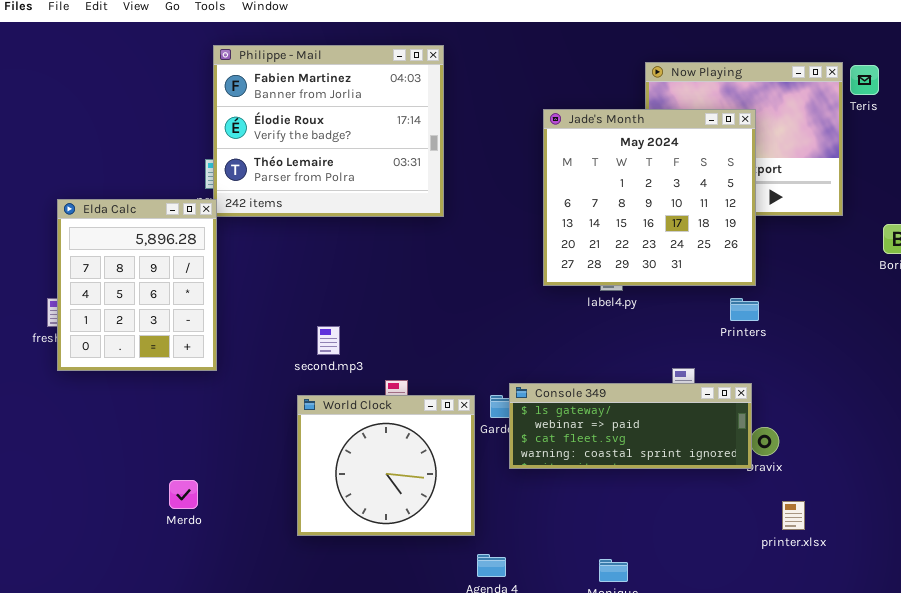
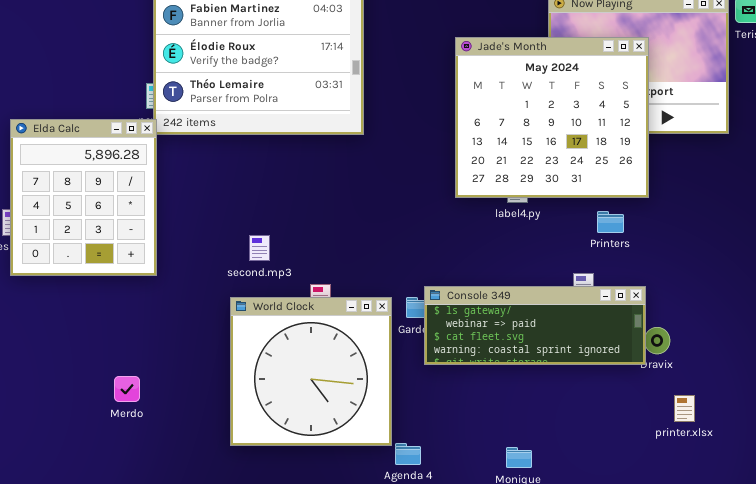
Printers: [730,298,759,321] -> [597,211,624,233], moved
World Clock: [297,395,475,536] -> [230,297,392,446], resized

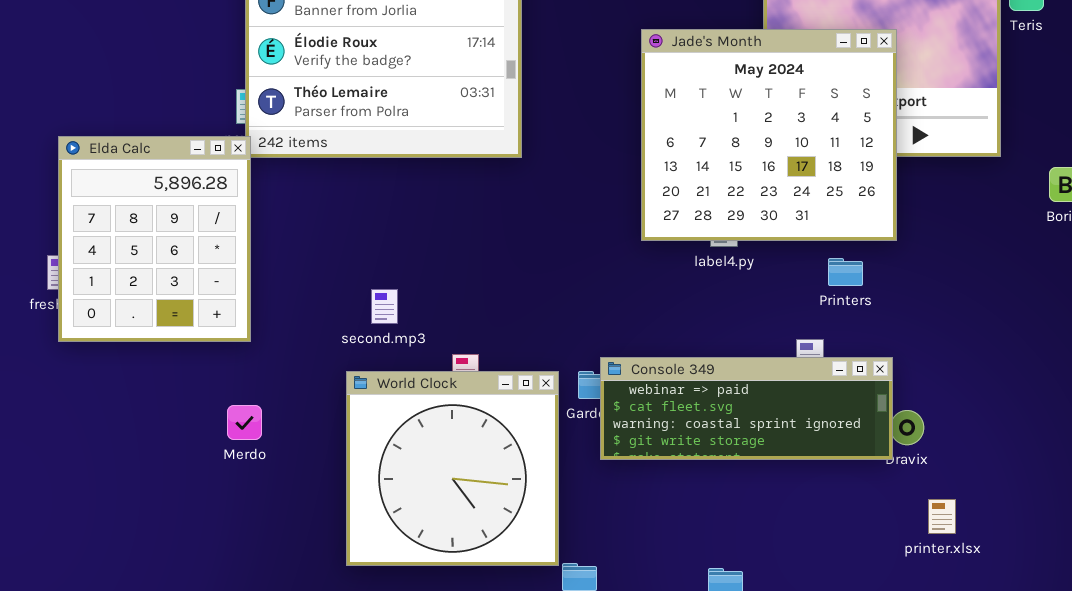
Console 349: [424,286,646,365] -> [600,357,893,460], scrolled down 1 row
Merdo: [114,376,140,402] -> [227,405,262,440], moved

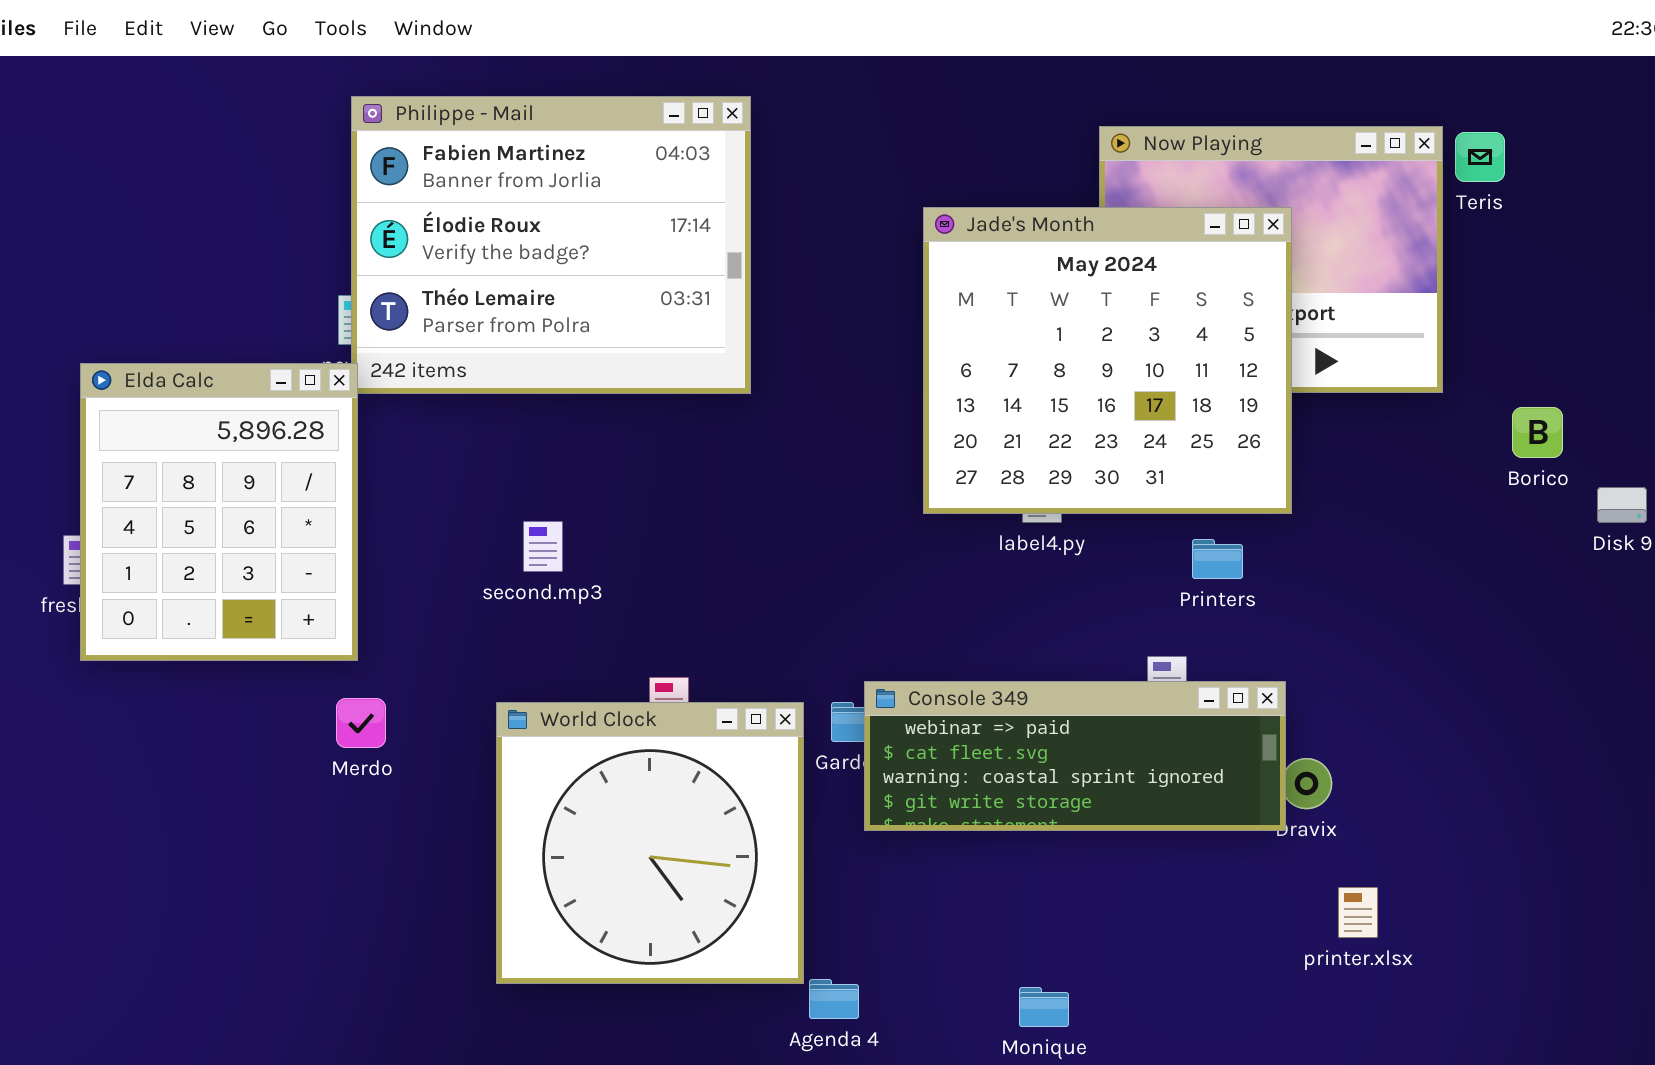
second.mp3: [371,289,398,324] -> [523,521,563,572], moved
Merdo: [227,405,262,440] -> [336,698,386,748], moved

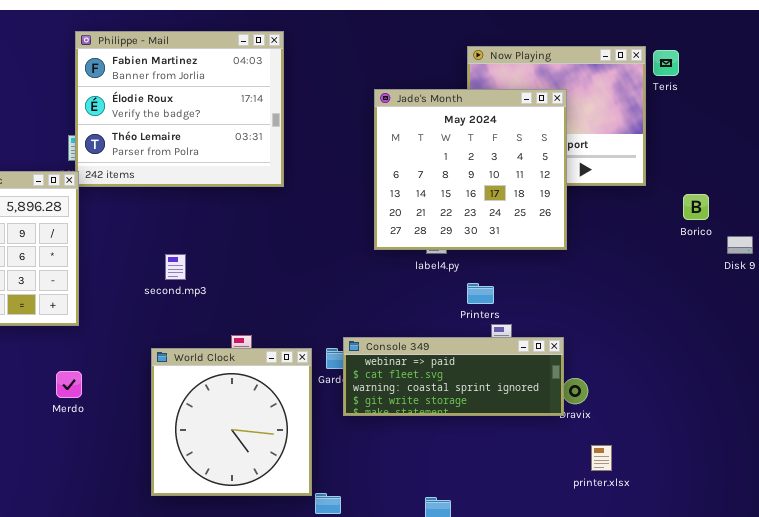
Printers: [1192,539,1243,579] -> [467,283,494,304], moved
Merdo: [336,698,386,748] -> [56,371,82,398], moved

